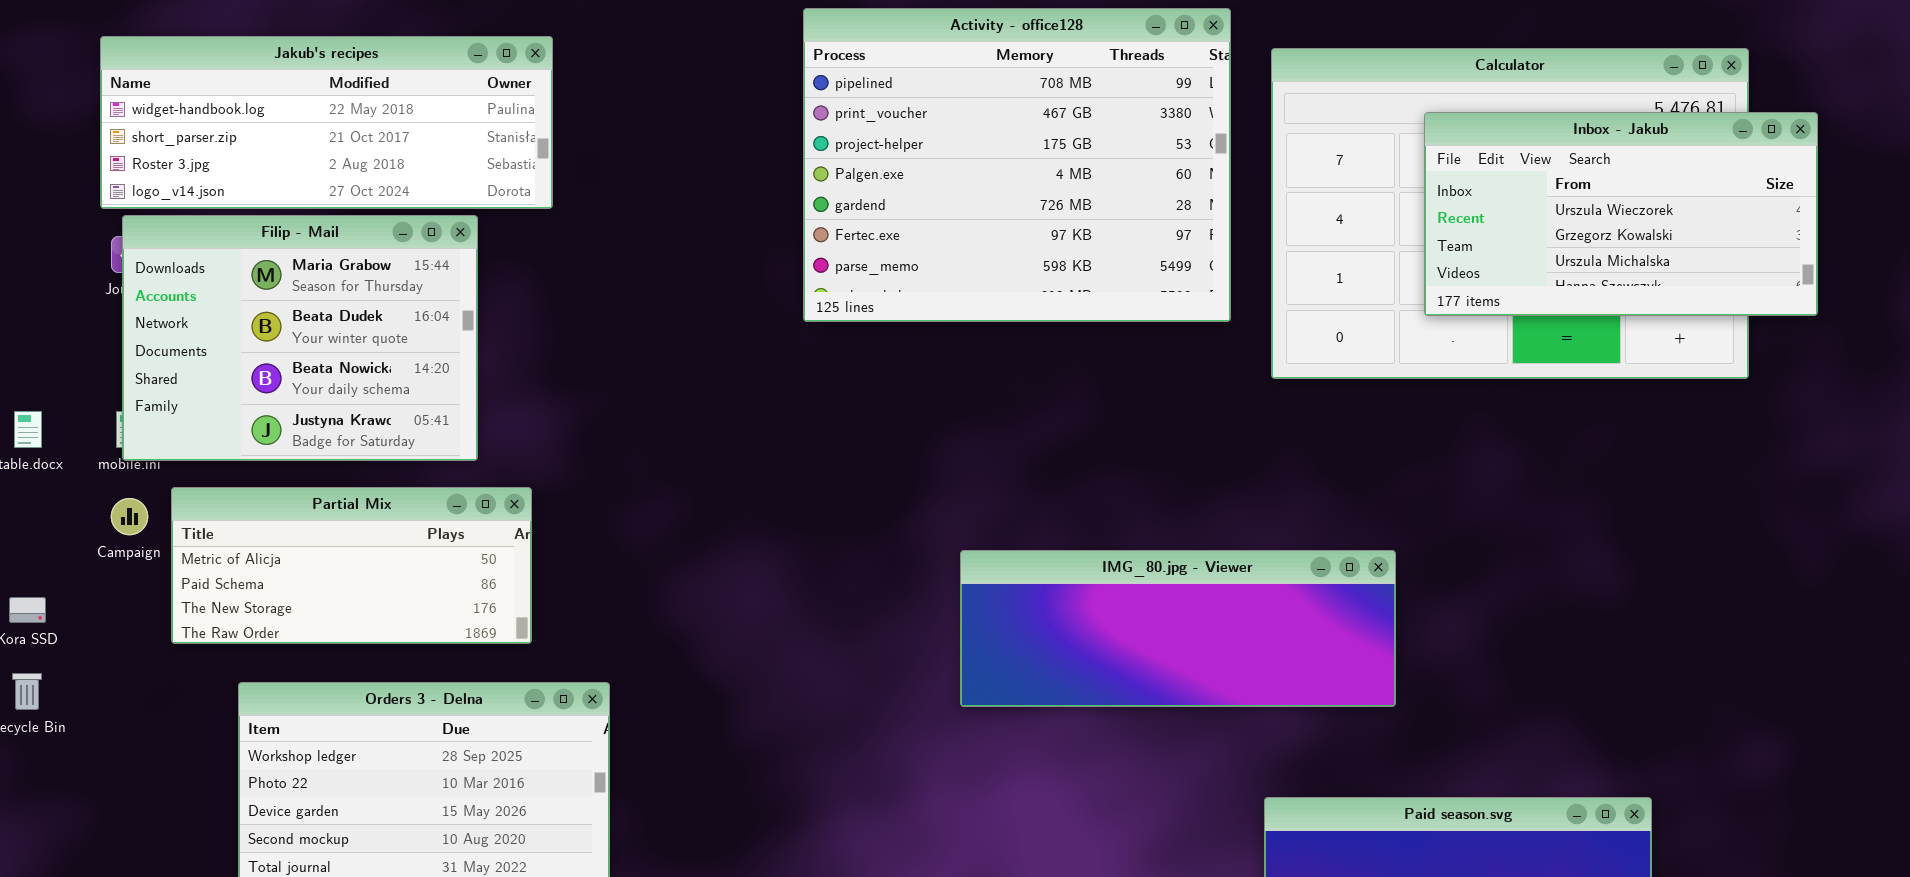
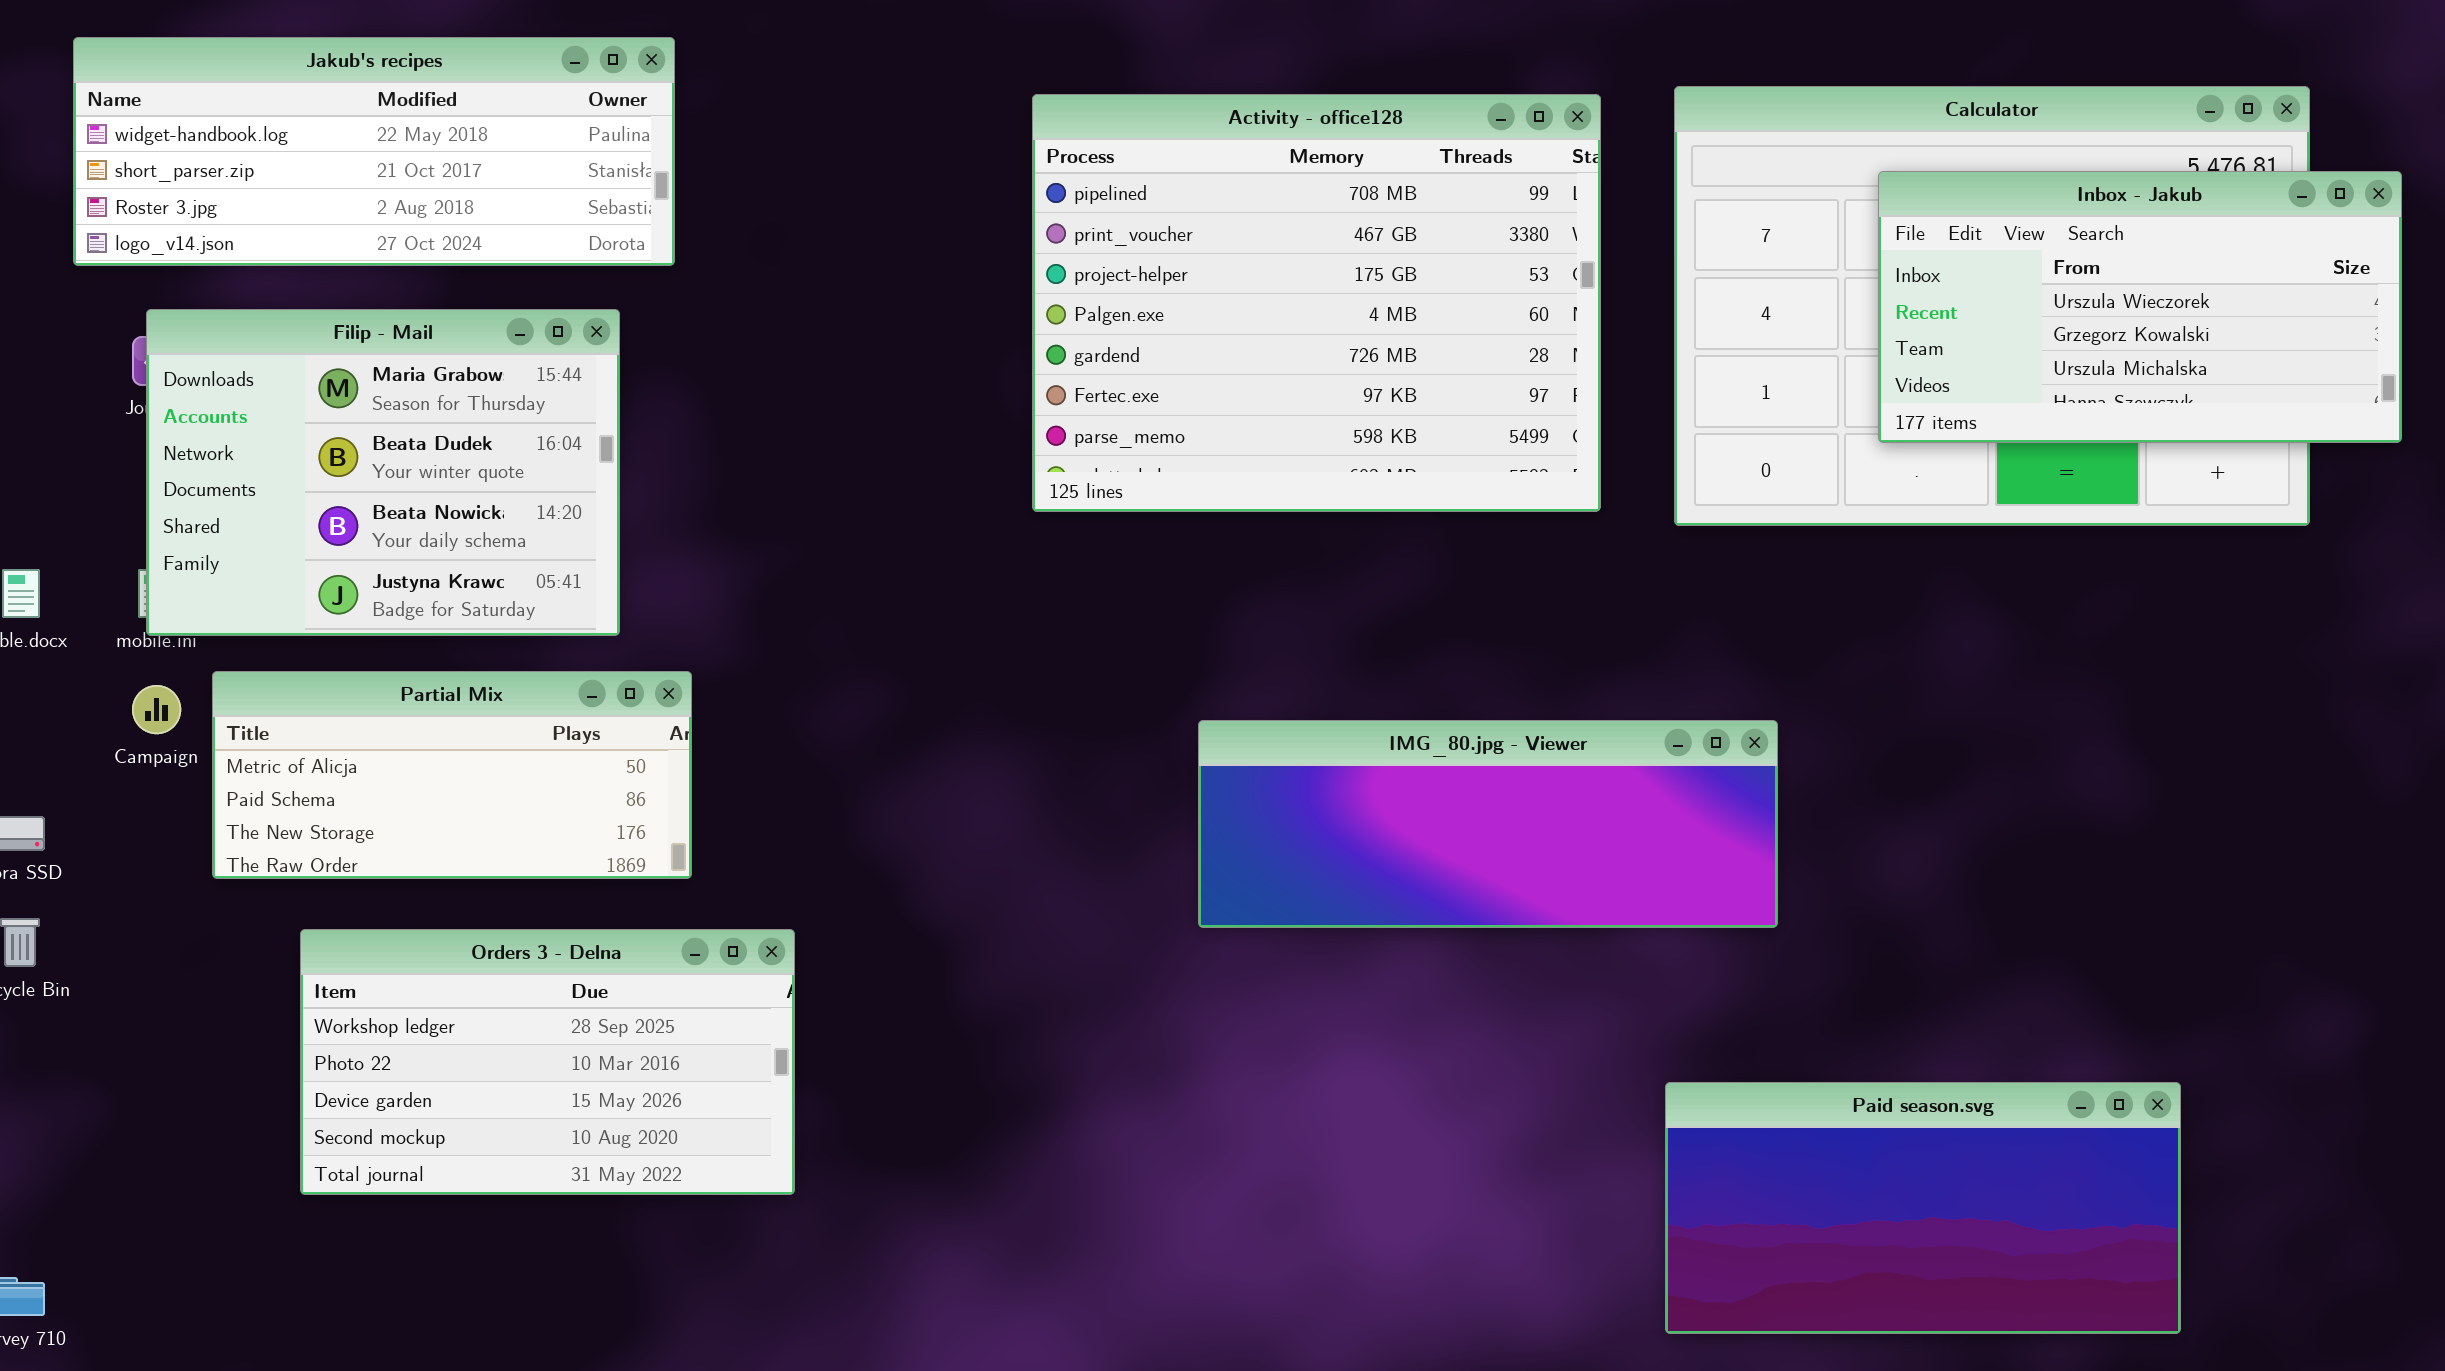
Activity - office128: [803,8,1231,322] -> [1032,94,1601,512], moved
Jakub's recipes: [100,36,553,209] -> [73,37,675,266], moved
IMG_80.jpg - Viewer: [960,550,1396,707] -> [1198,720,1778,928], moved

